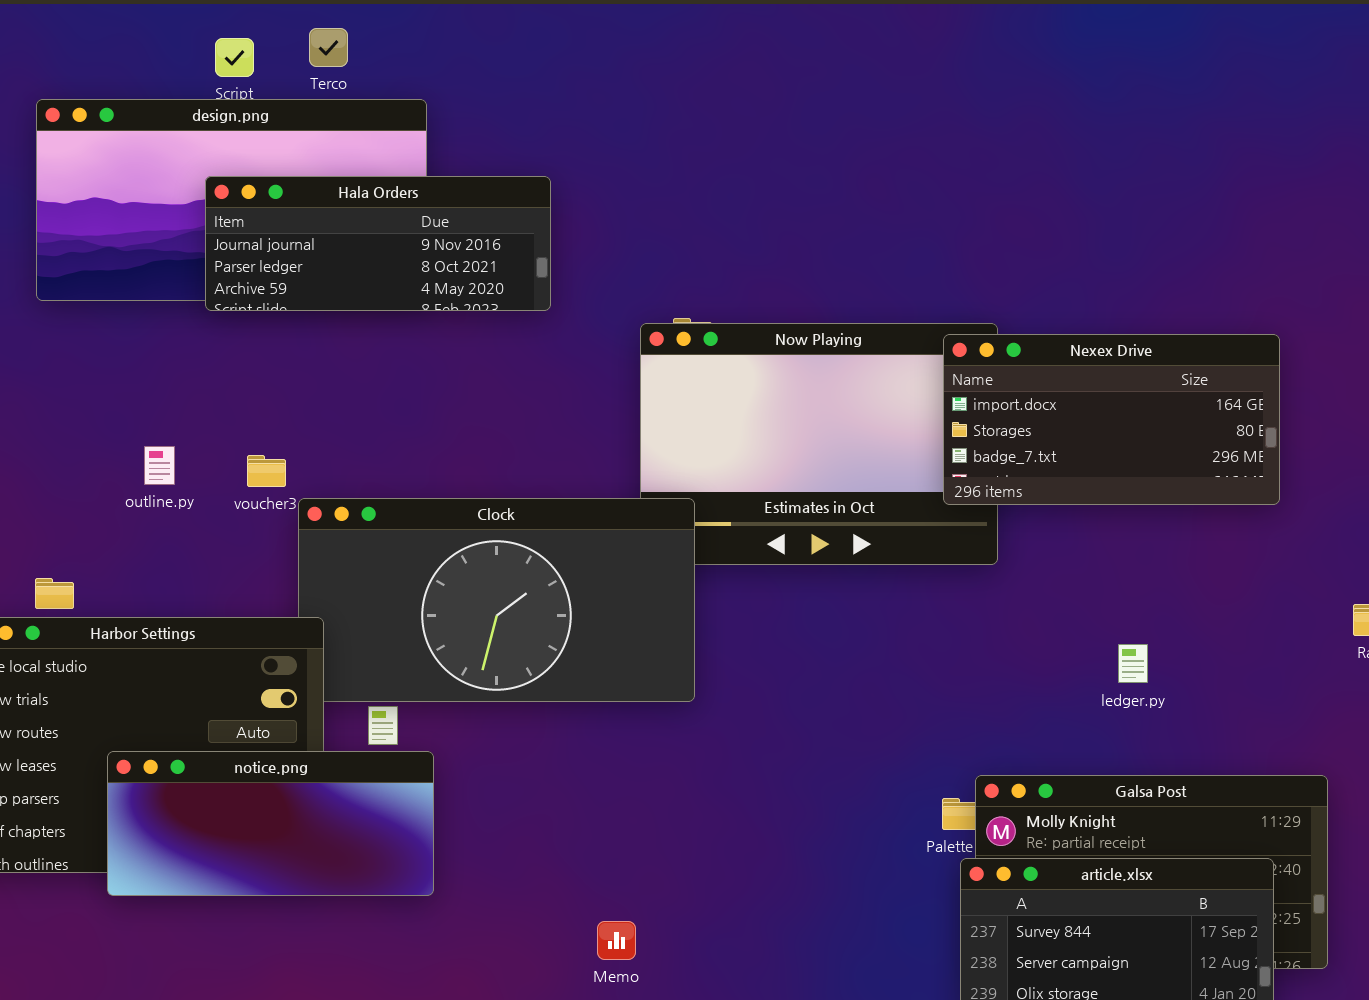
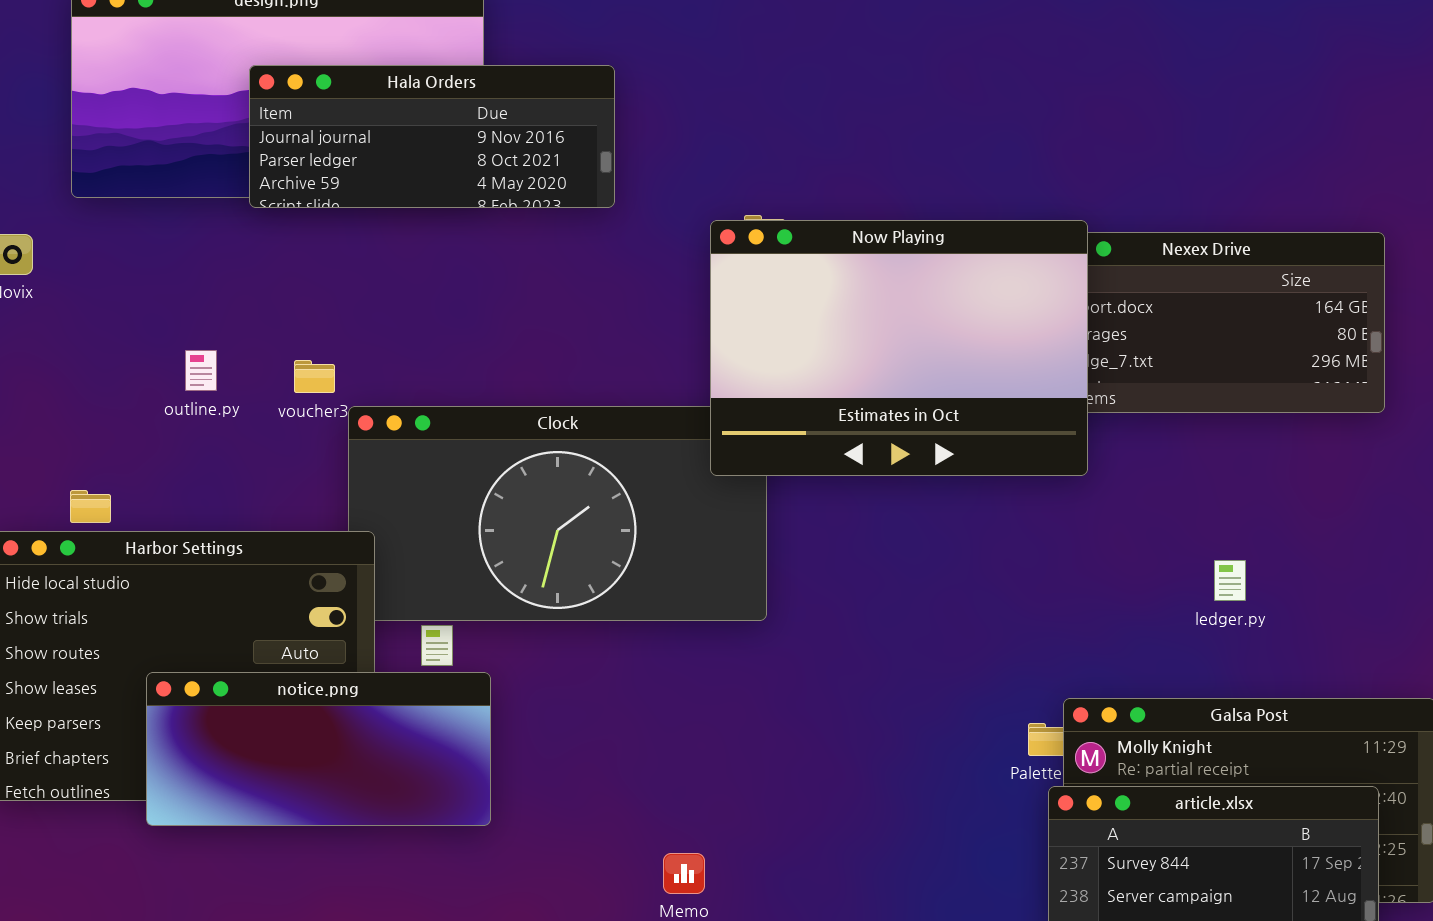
Now Playing: [640,323,998,565] -> [710,220,1088,476], raised

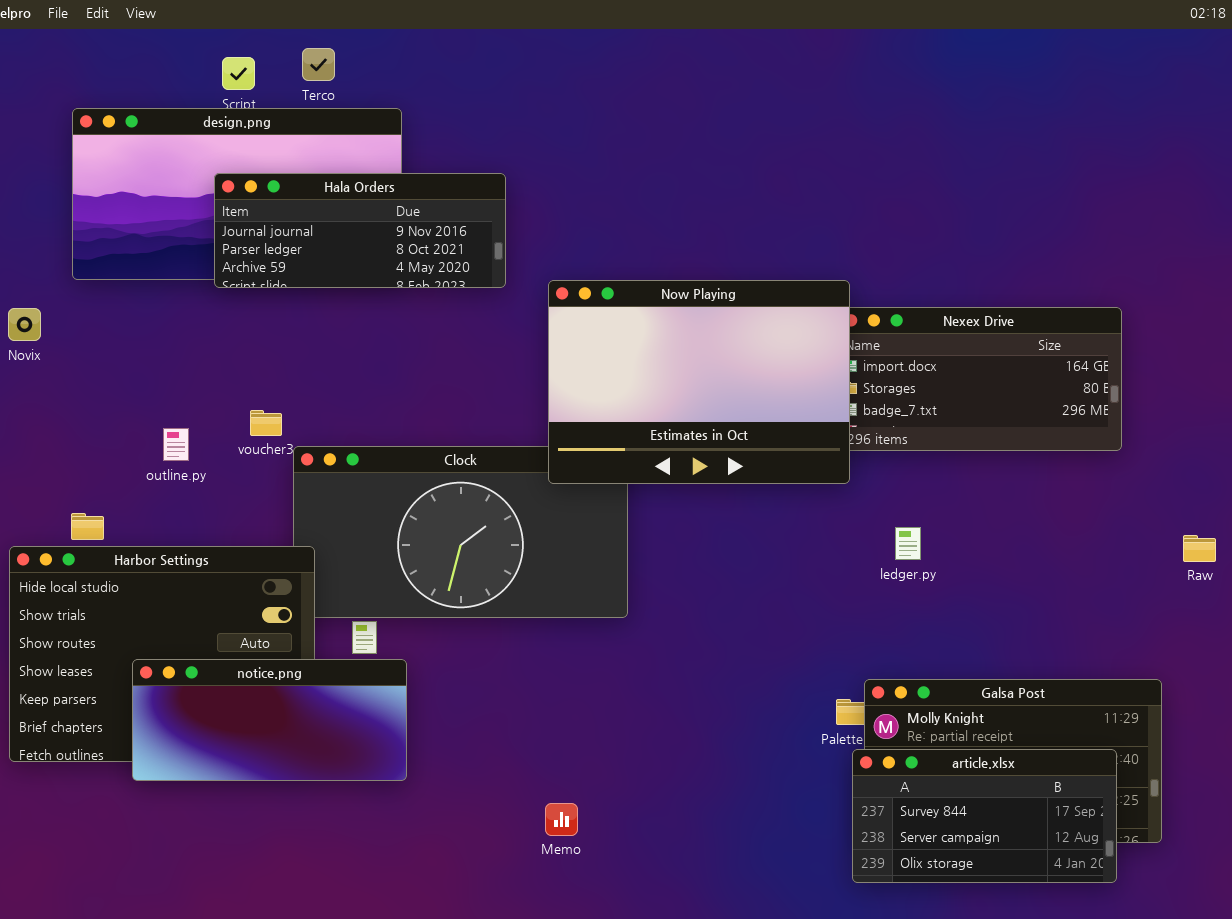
Now Playing: [710,220,1088,476] -> [548,280,850,484], moved
outline.py: [185,350,217,391] -> [163,428,189,461], moved
ledger.py: [1214,560,1246,601] -> [895,527,921,560], moved

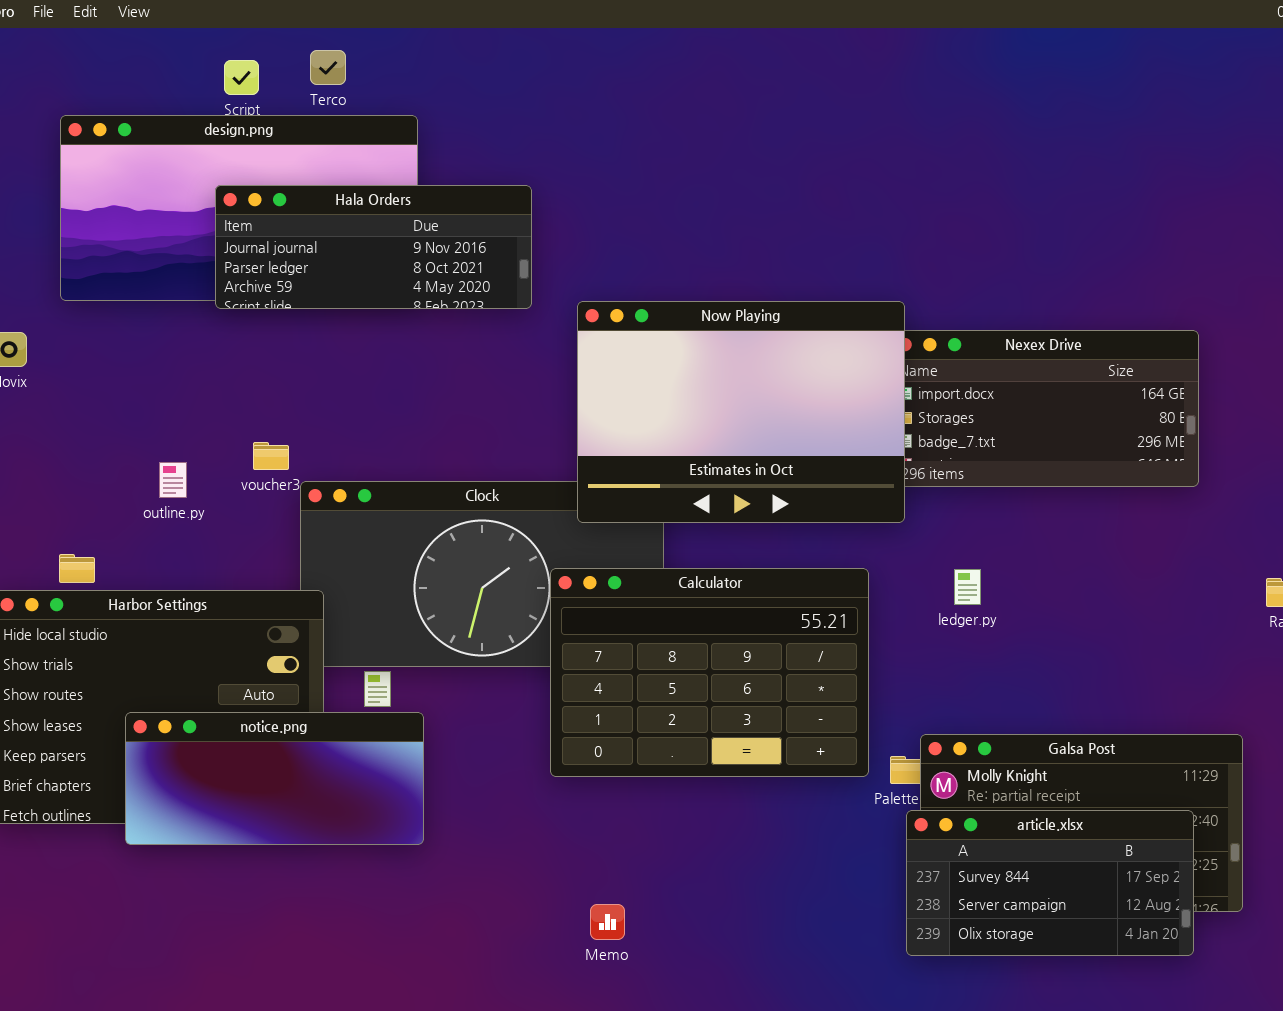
Calculator: none -> [550,568,869,777], opened
Memo: [545,803,578,836] -> [590,904,625,940], moved

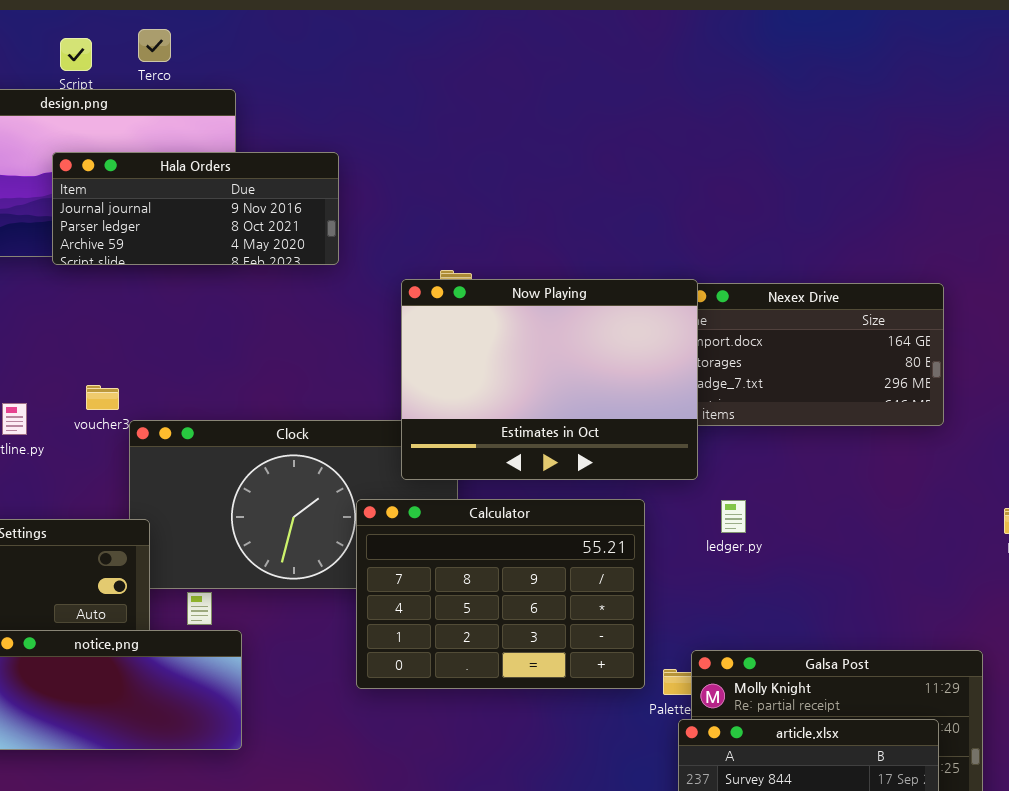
Now Playing: [577,301,905,523] -> [401,279,698,480], moved

